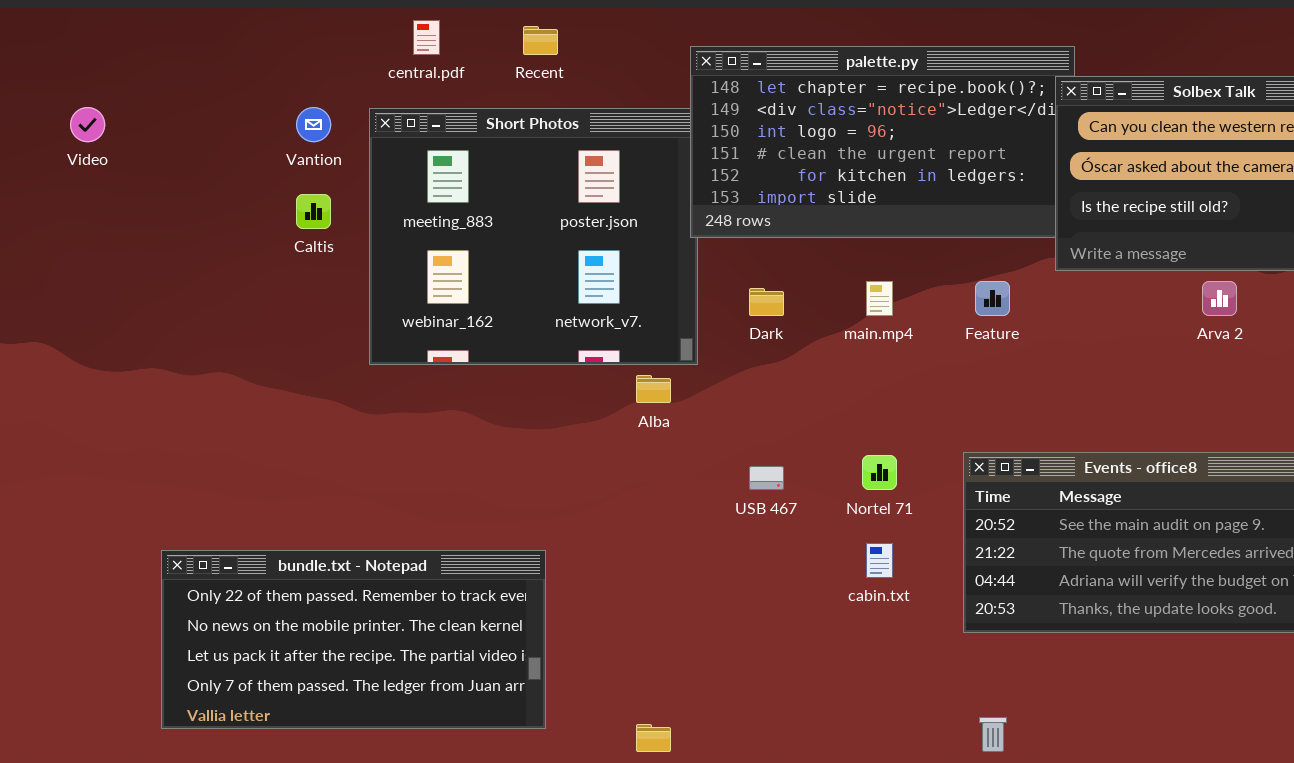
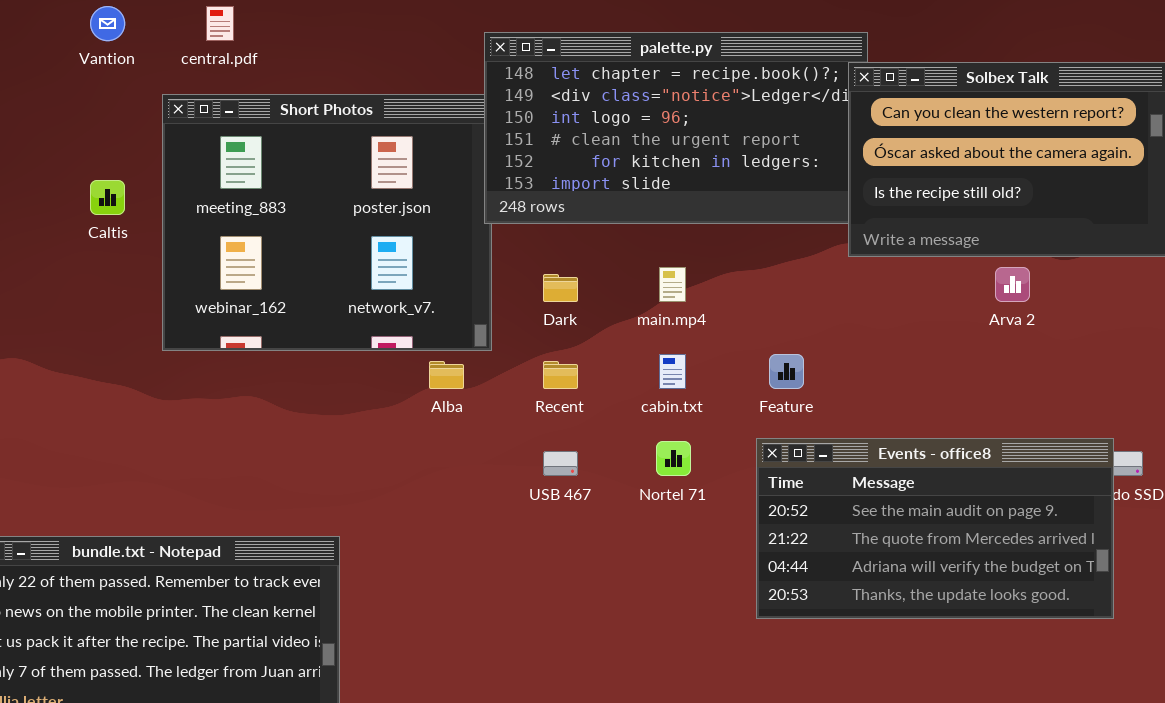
Recent: [523,26,558,55] -> [543,361,578,389], moved
Vantion: [296,107,331,142] -> [90,6,125,41], moved
Feature: [975,281,1010,316] -> [769,354,804,389], moved
cabin.txt: [866,543,893,578] -> [659,354,686,389], moved

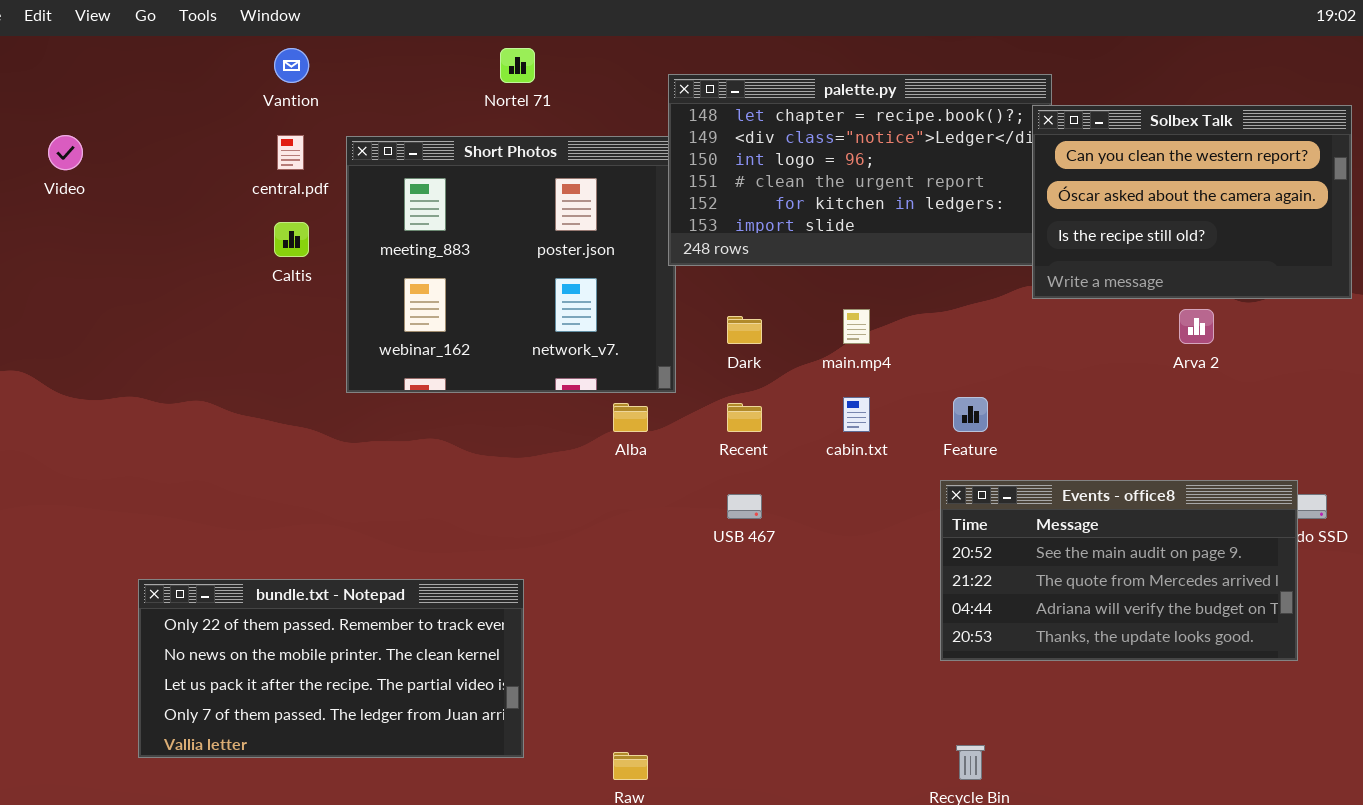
central.pdf: [206,6,234,41] -> [277,135,304,170], moved
Nortel 71: [656,441,691,476] -> [500,48,535,83], moved

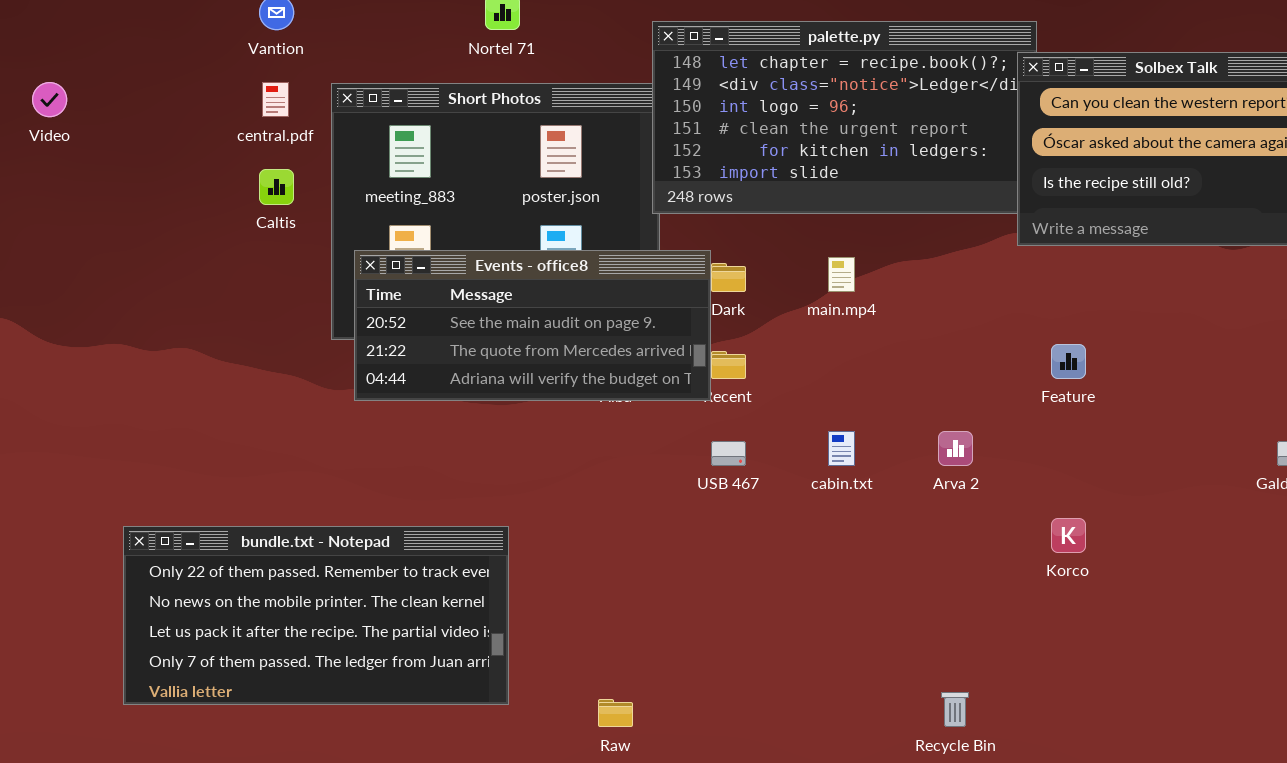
Arva 2: [1179,309,1214,344] -> [938,431,973,466], moved
cabin.txt: [843,397,870,432] -> [828,431,855,466], moved
Feature: [953,397,988,432] -> [1051,344,1086,379], moved
Events - office8: [940,480,1298,661] -> [354,250,711,401], moved, resized

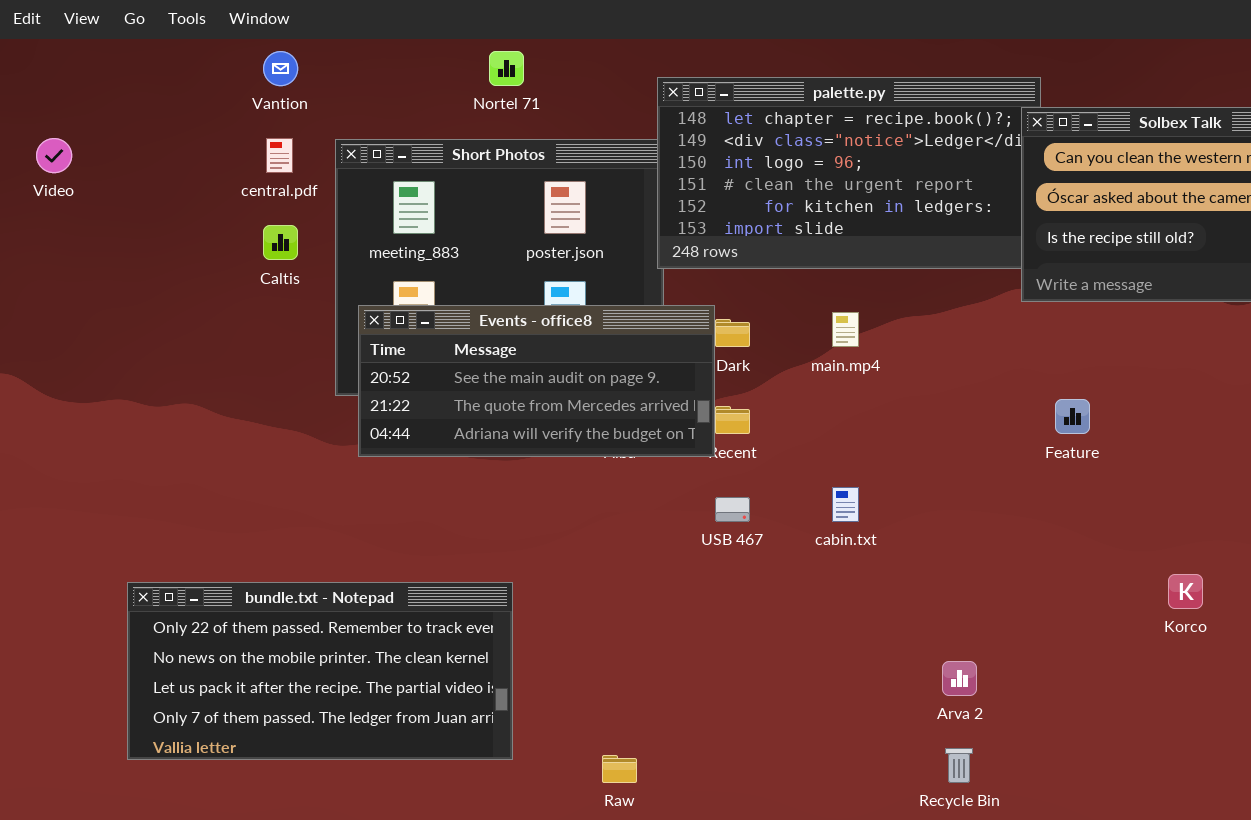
Arva 2: [938,431,973,466] -> [942,661,977,696], moved
Korco: [1051,518,1086,553] -> [1168,574,1203,609], moved

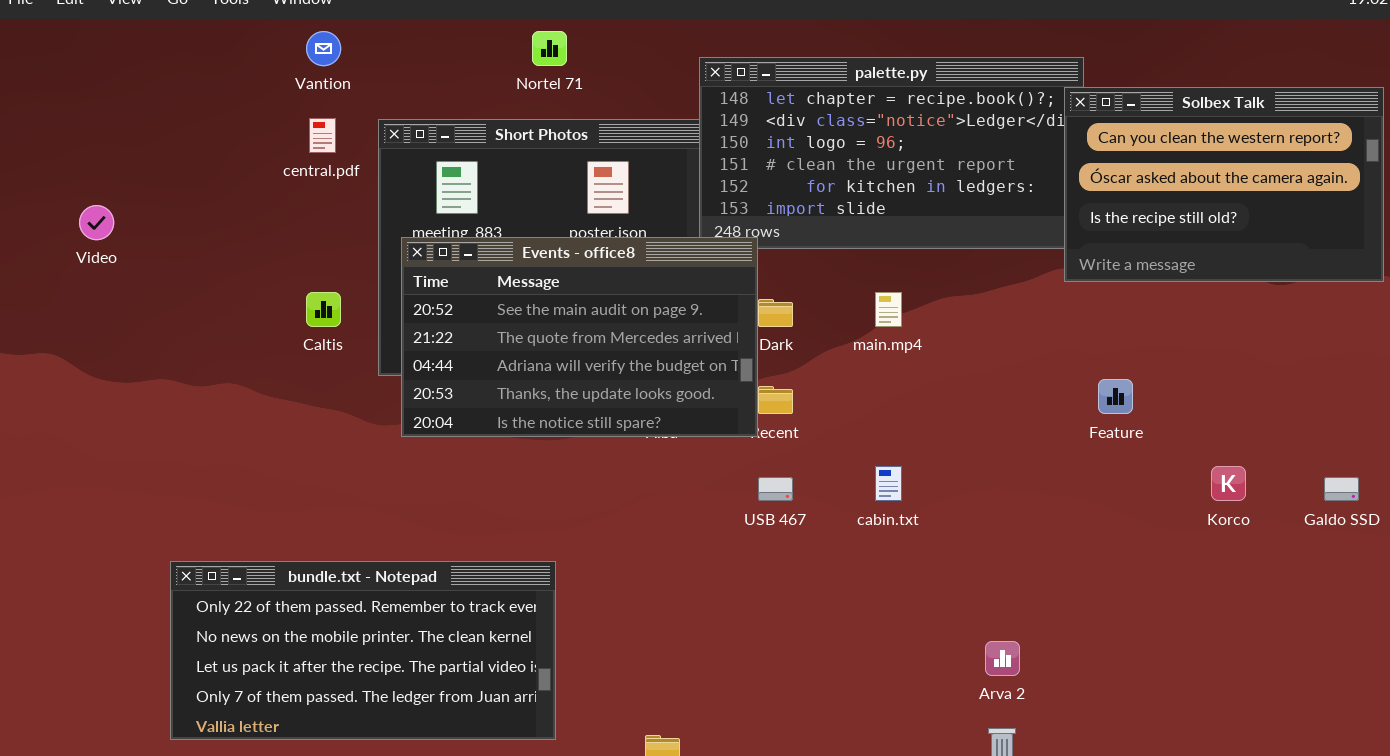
Video: [36,138,72,173] -> [79,205,114,240], moved
Caltis: [263,225,298,260] -> [306,292,341,327], moved
Events - office8: [358,305,715,457] -> [401,237,758,437], resized
Korco: [1168,574,1203,609] -> [1211,466,1246,501], moved

